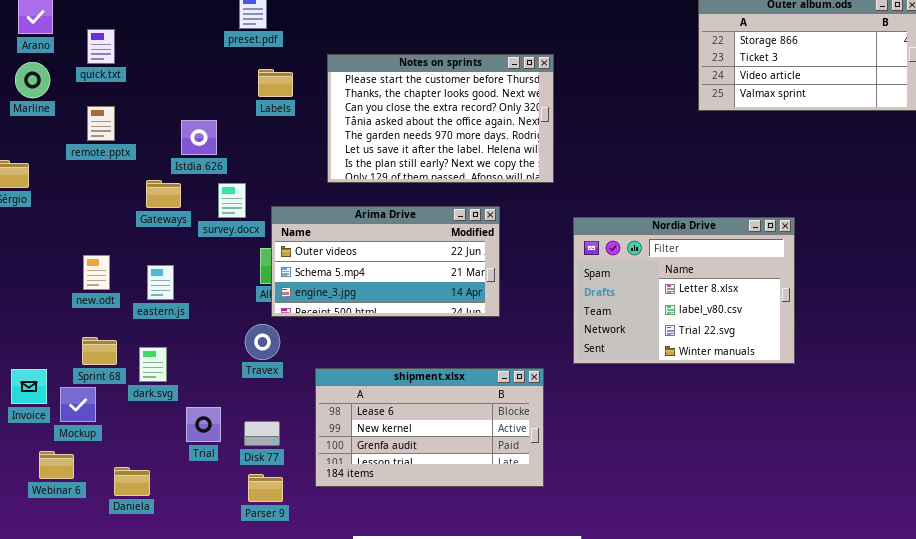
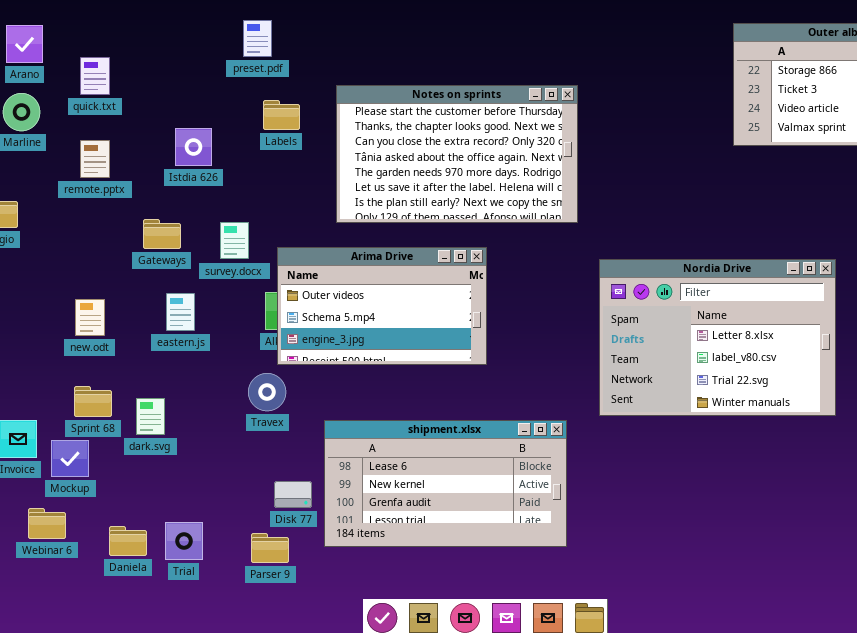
Istdia 626: [181,120,217,155] -> [175,128,212,166], moved
Arima Drive: [271,206,500,317] -> [277,247,487,365], resized
eastern.js: [147,265,174,300] -> [166,293,195,331], moved
Trial: [186,407,221,442] -> [165,522,203,560], moved
Disk 77: [244,421,280,446] -> [274,481,312,508], moved

